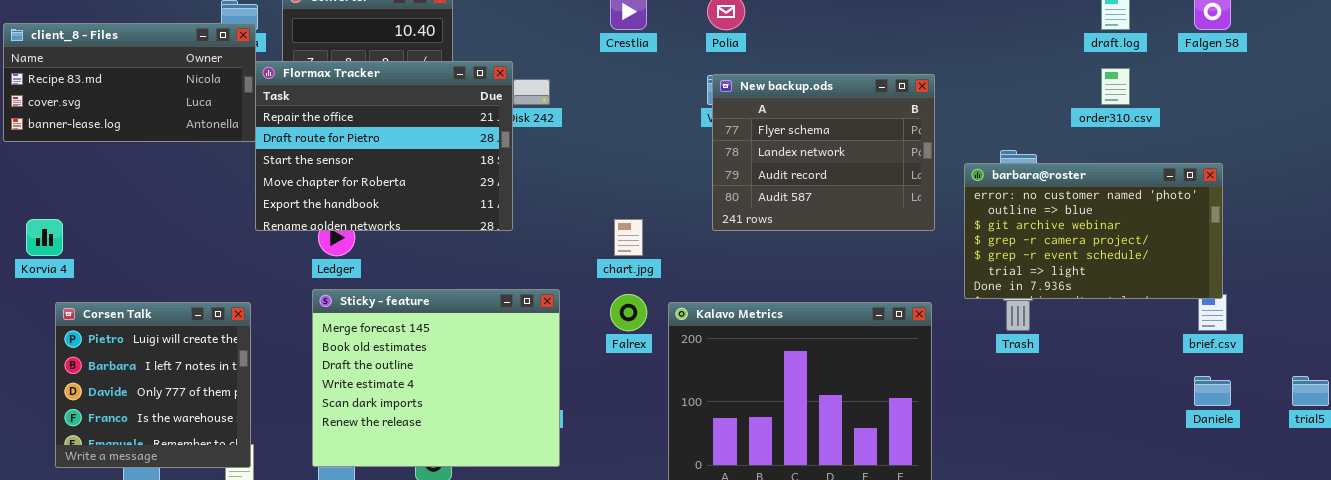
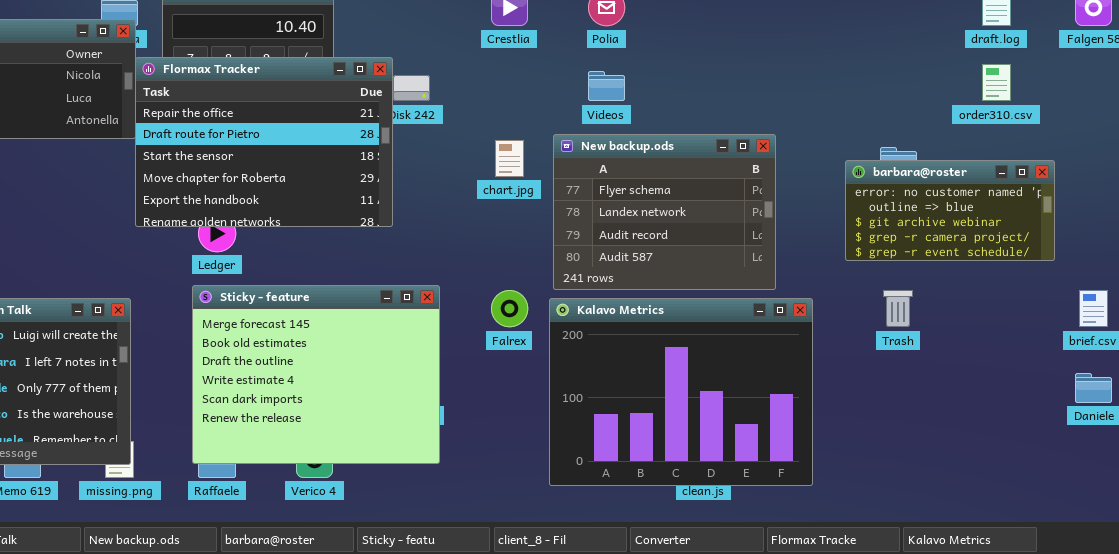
New backup.ods: [712,74,935,231] -> [553,134,776,290], moved
barbara@roster: [964,163,1223,299] -> [845,160,1055,261], resized
chart.jpg: [614,219,643,256] -> [495,140,524,177], moved

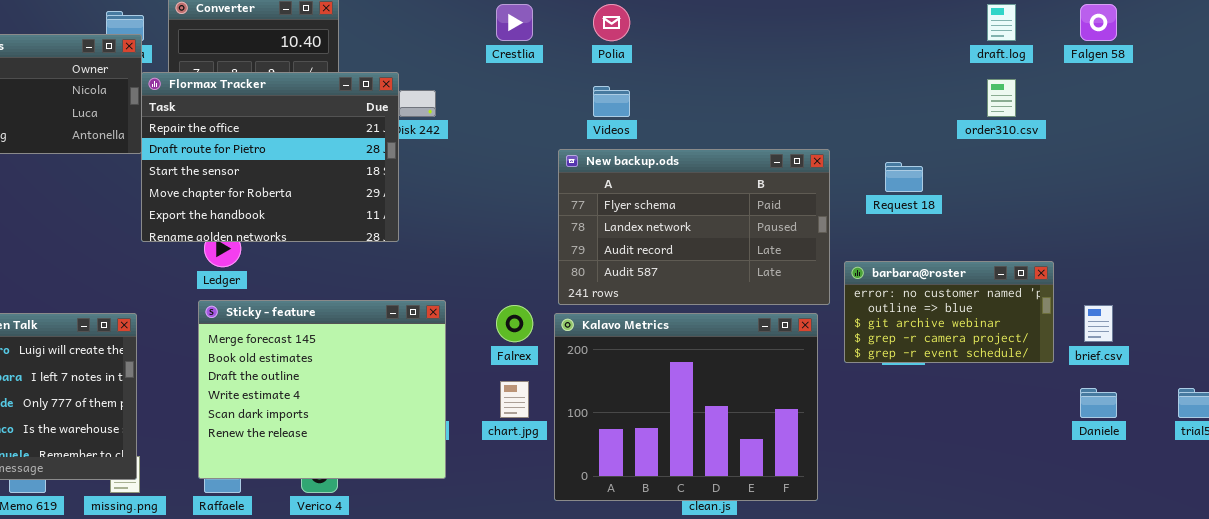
New backup.ods: [553,134,776,290] -> [558,149,830,305], resized
chart.jpg: [495,140,524,177] -> [500,381,529,418], moved
barbara@roster: [845,160,1055,261] -> [844,261,1054,363], moved

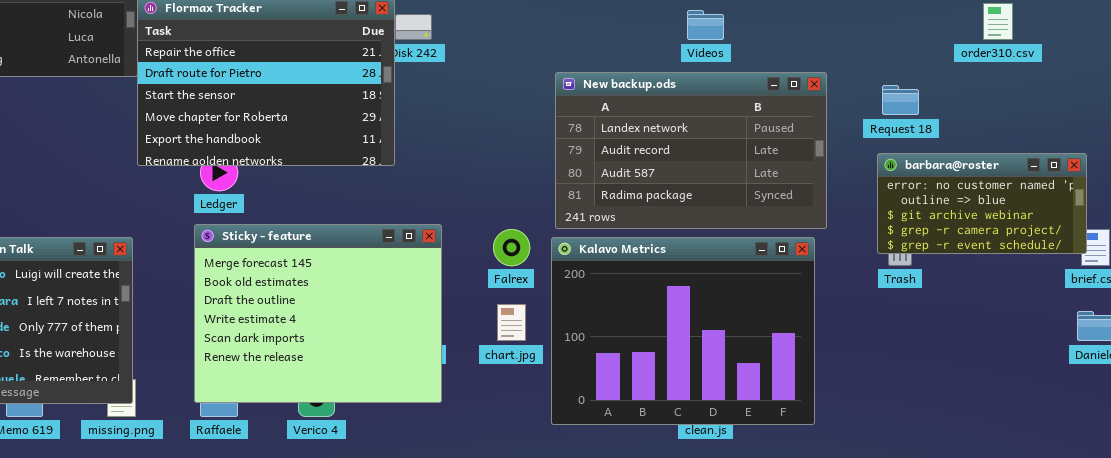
Videos: [593,86,630,117] -> [687,10,724,40], moved
New backup.ods: [558,149,830,305] -> [555,72,827,229], scrolled down 1 row
barbara@roster: [844,261,1054,363] -> [877,153,1087,254], moved

